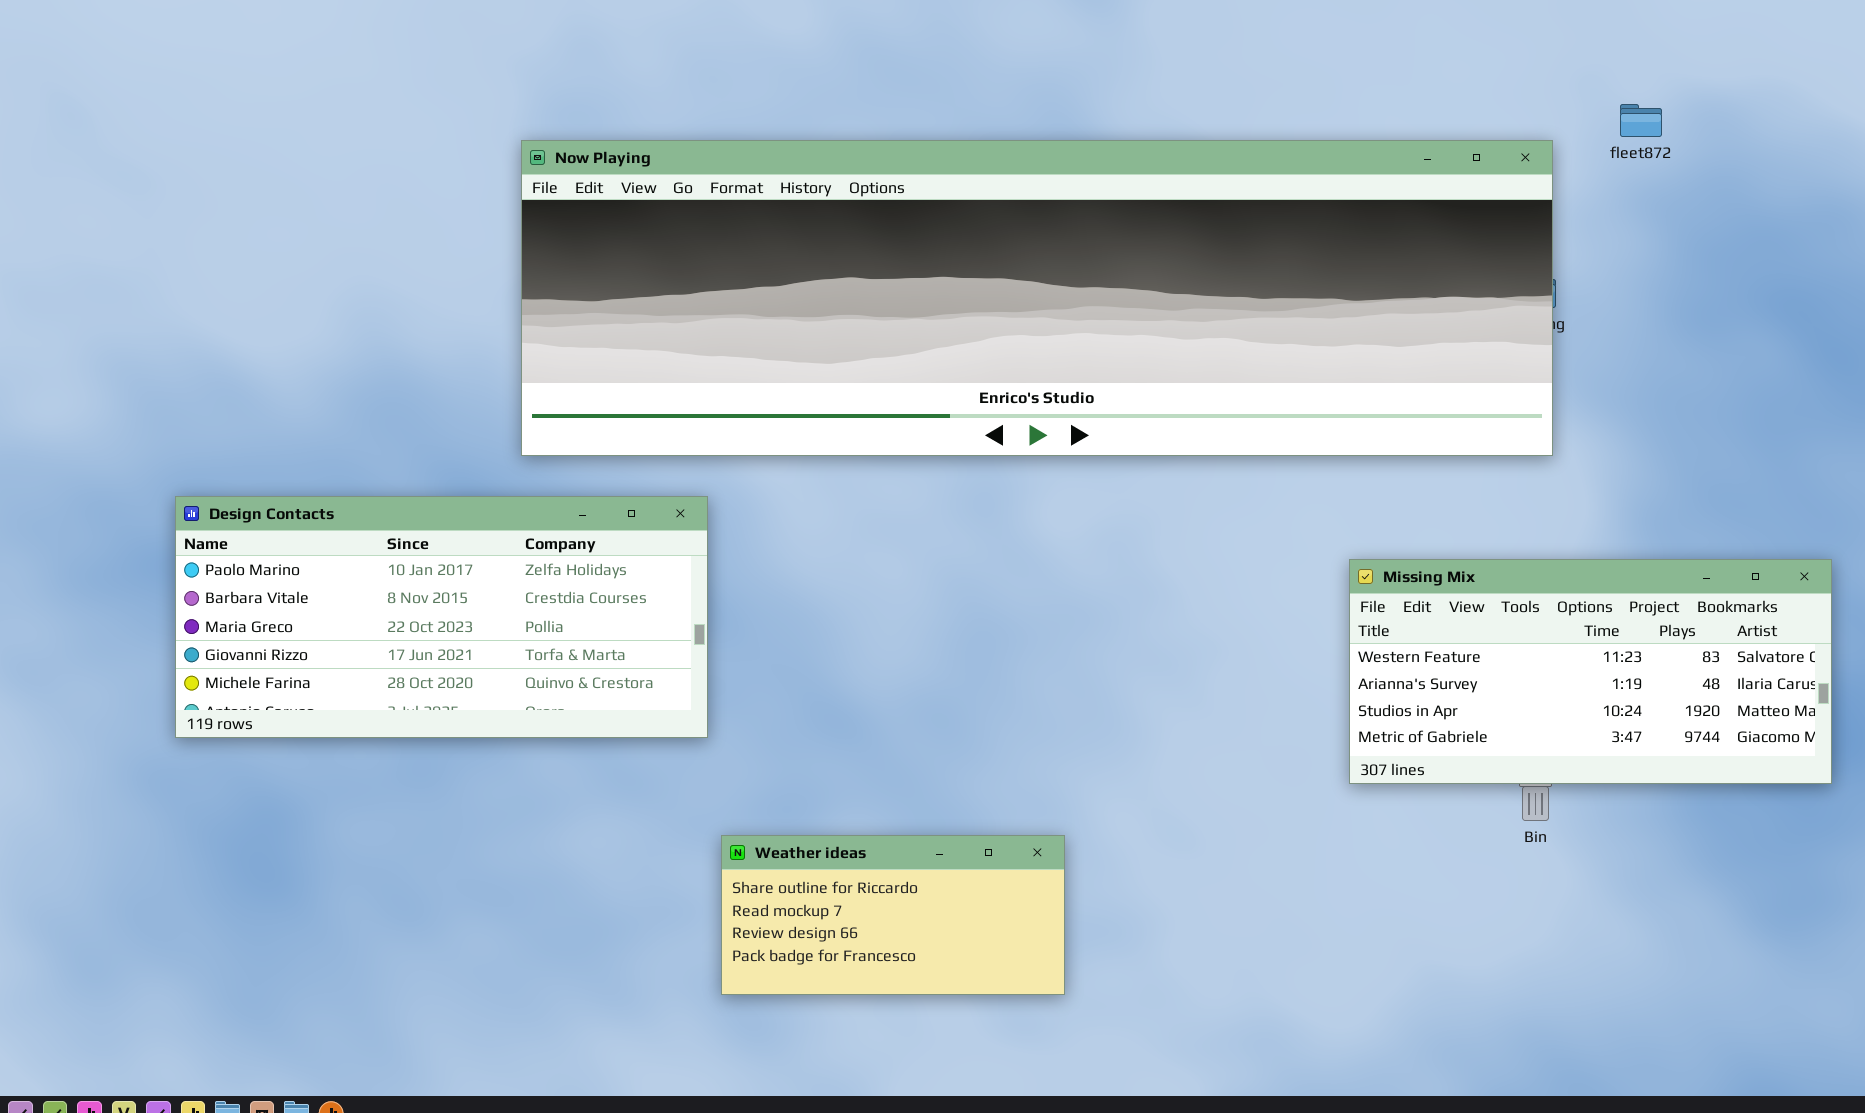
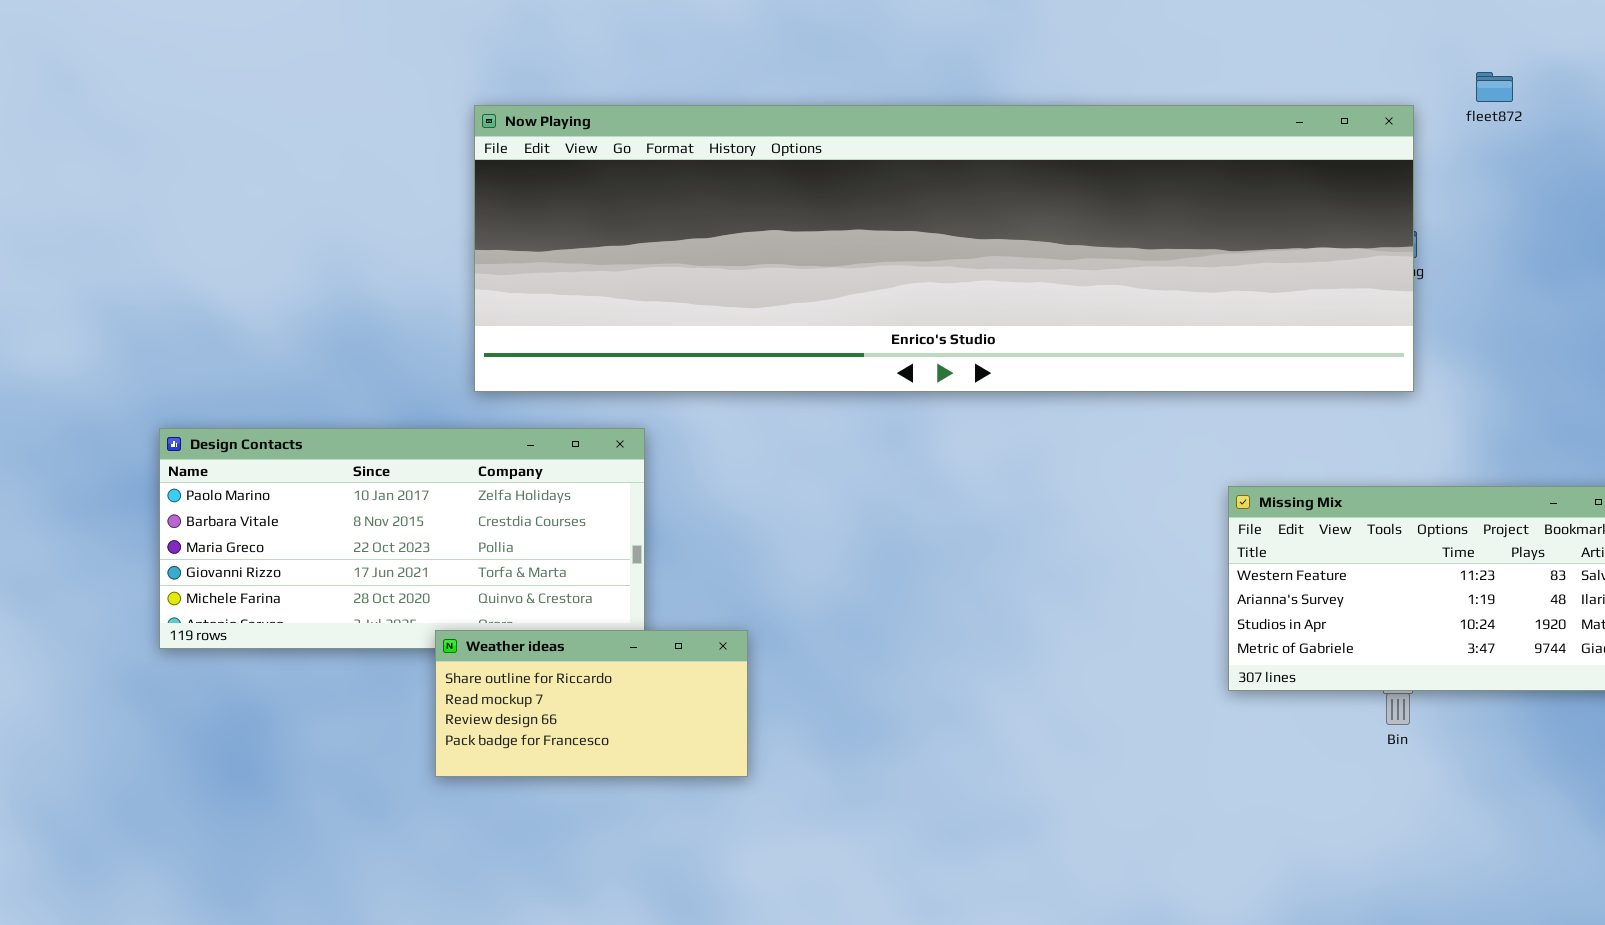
Weather ideas: [721,835,1065,995] -> [435,630,748,777], moved

